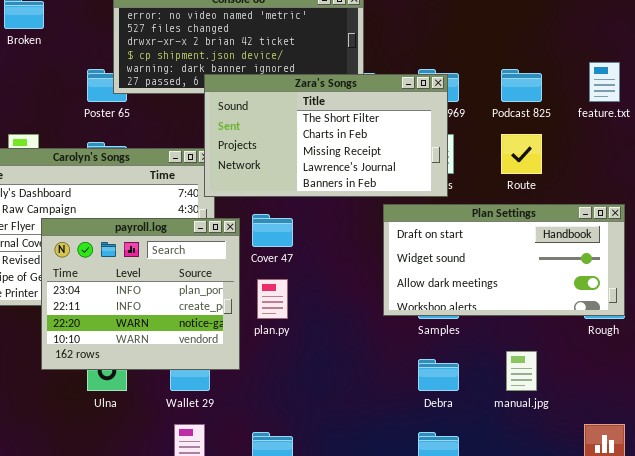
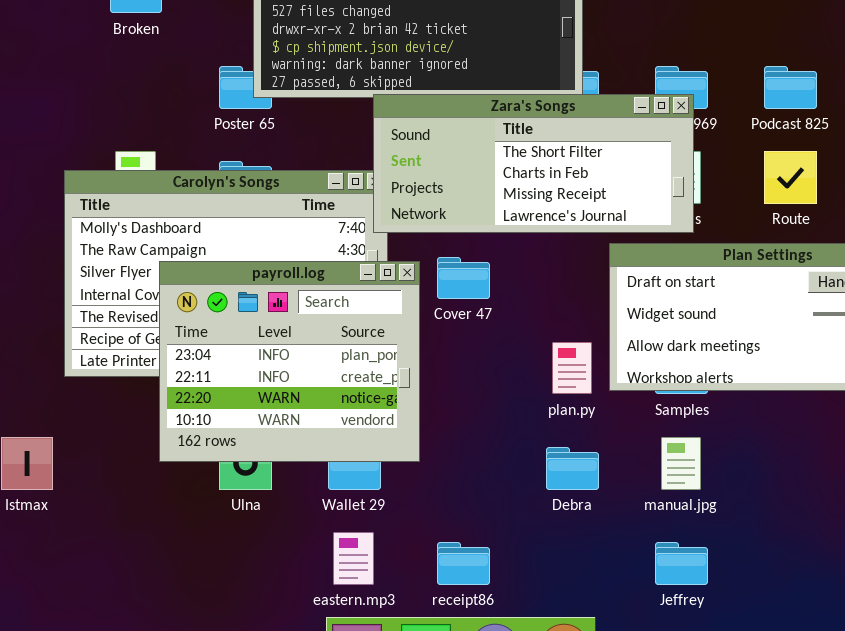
Zara's Songs: [204,74,448,197] -> [373,94,694,233], resized
plan.py: [257,279,288,319] -> [552,342,592,394], moved
manual.jpg: [506,351,537,391] -> [661,437,701,490], moved
Debra: [418,359,459,391] -> [546,447,599,490], moved

